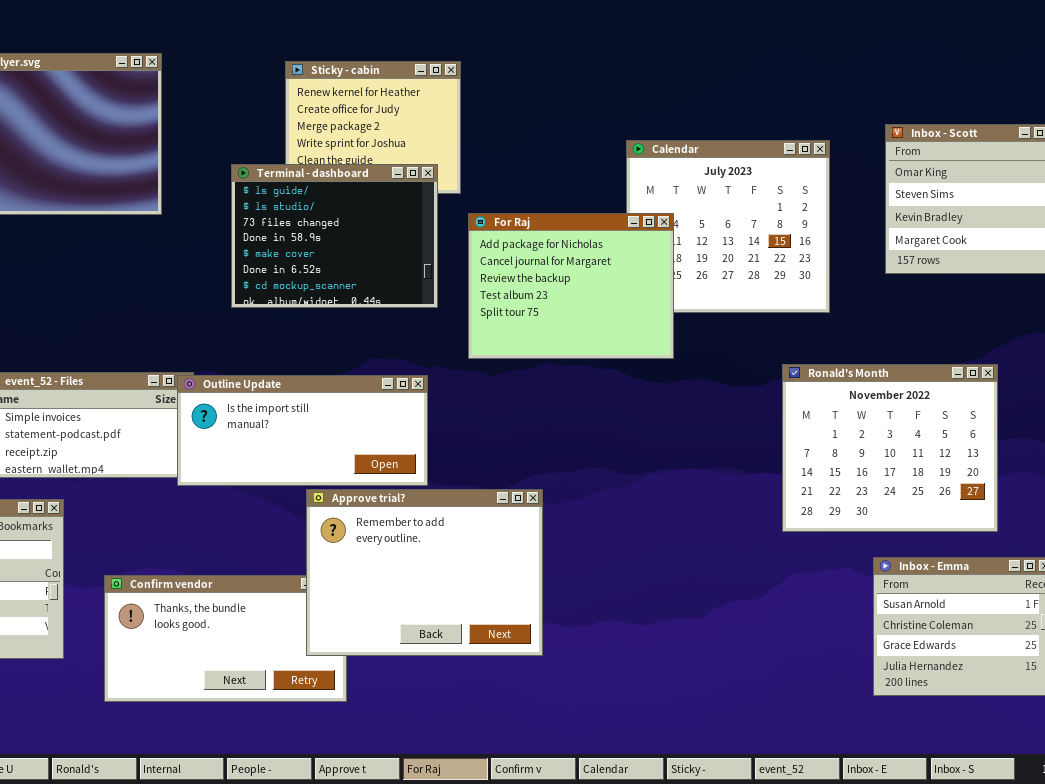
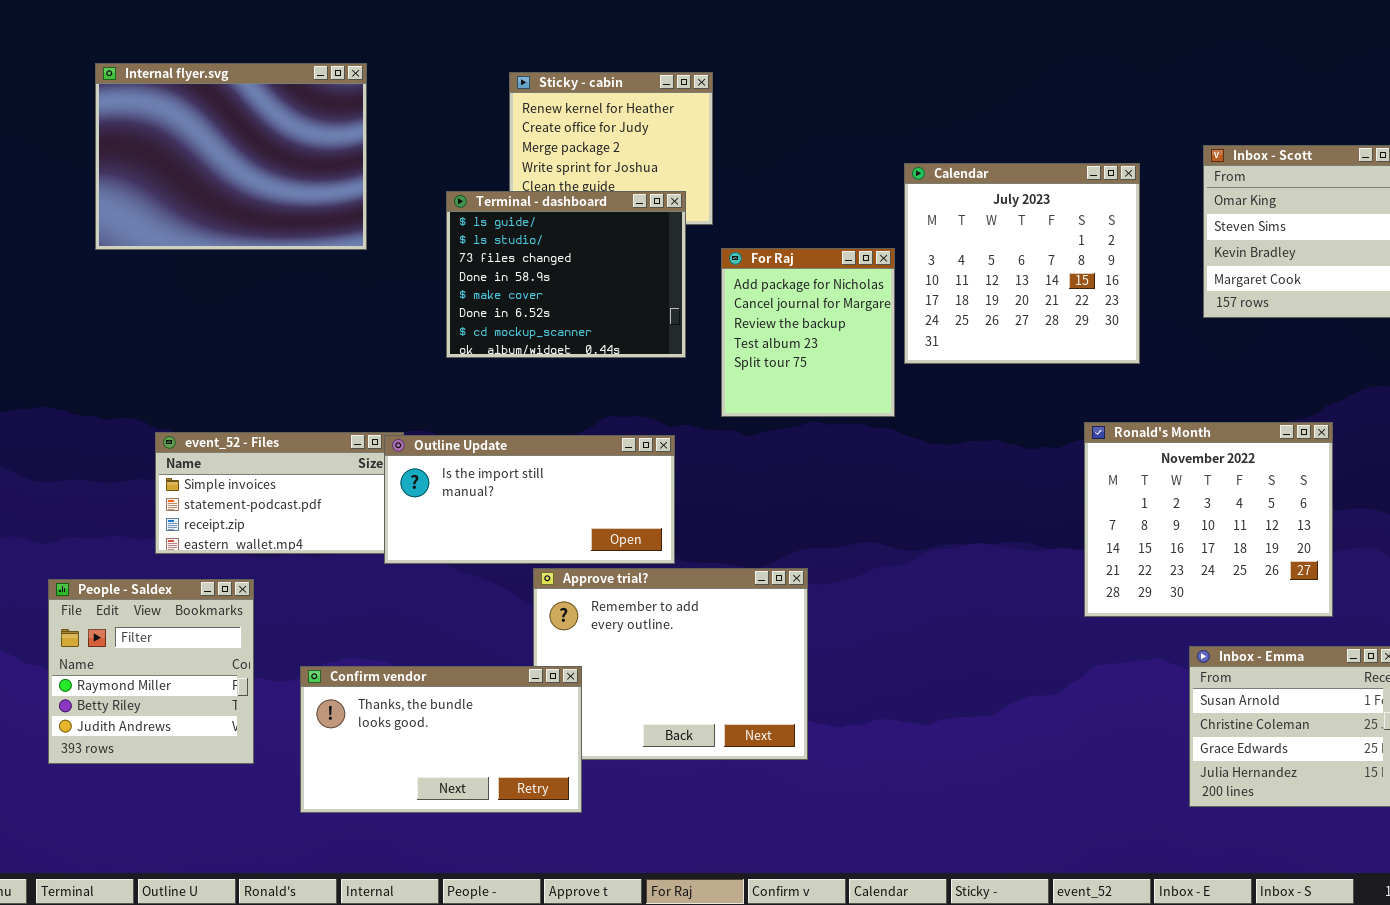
For Raj: [468,213,674,359] -> [721,248,895,417], resized
Confirm vendor: [104,575,347,702] -> [300,666,582,813], raised

